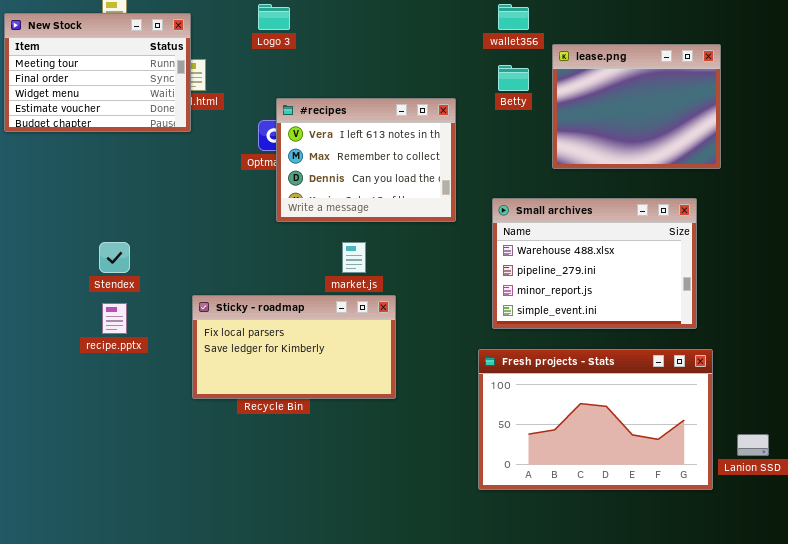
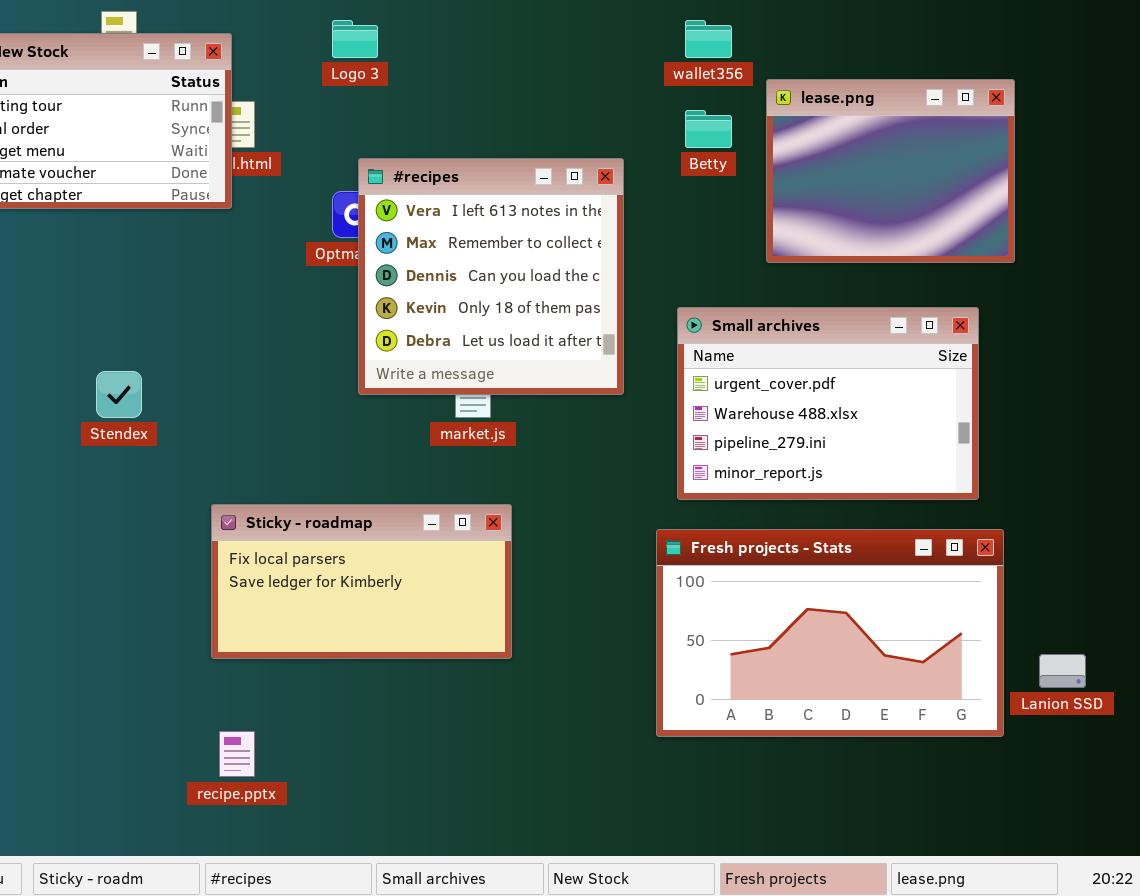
#recipes: [276,98,456,222] -> [358,158,624,395], resized
Small archives: [492,198,697,329] -> [677,307,979,500], scrolled up 1 row
Sticky - roadmap: [192,295,396,399] -> [211,504,512,659], moved
recipe.pptx: [102,303,127,334] -> [219,731,255,777], moved

